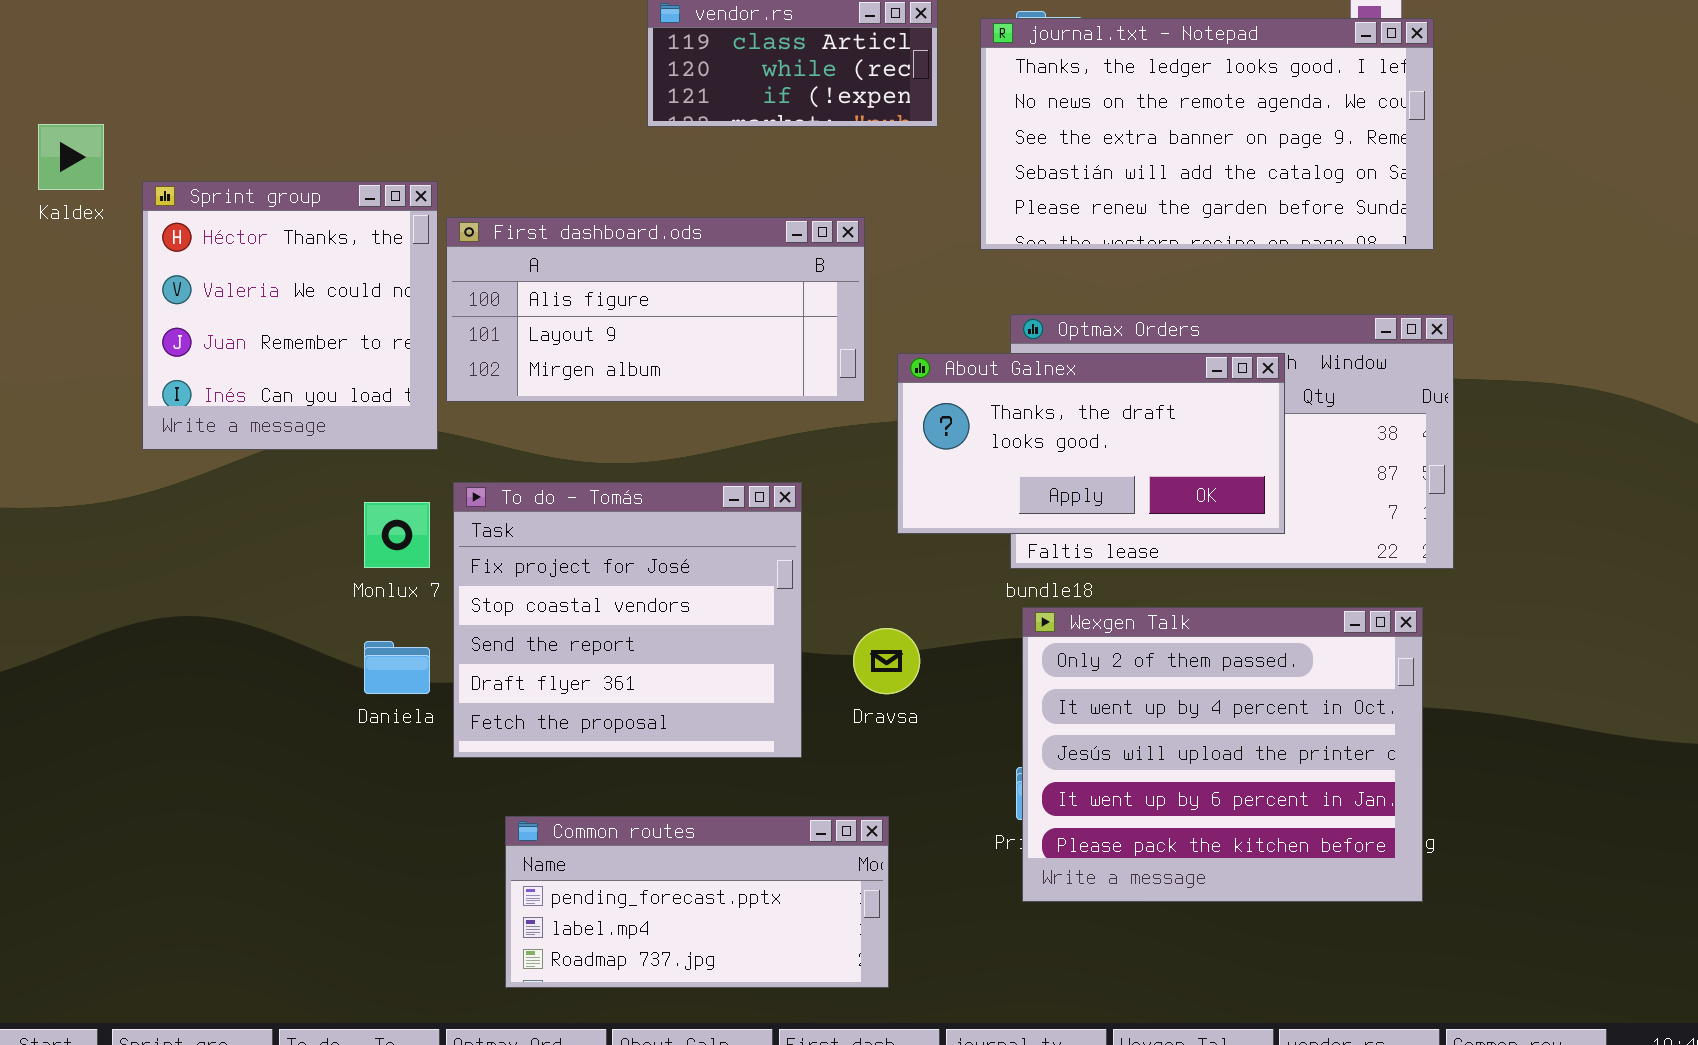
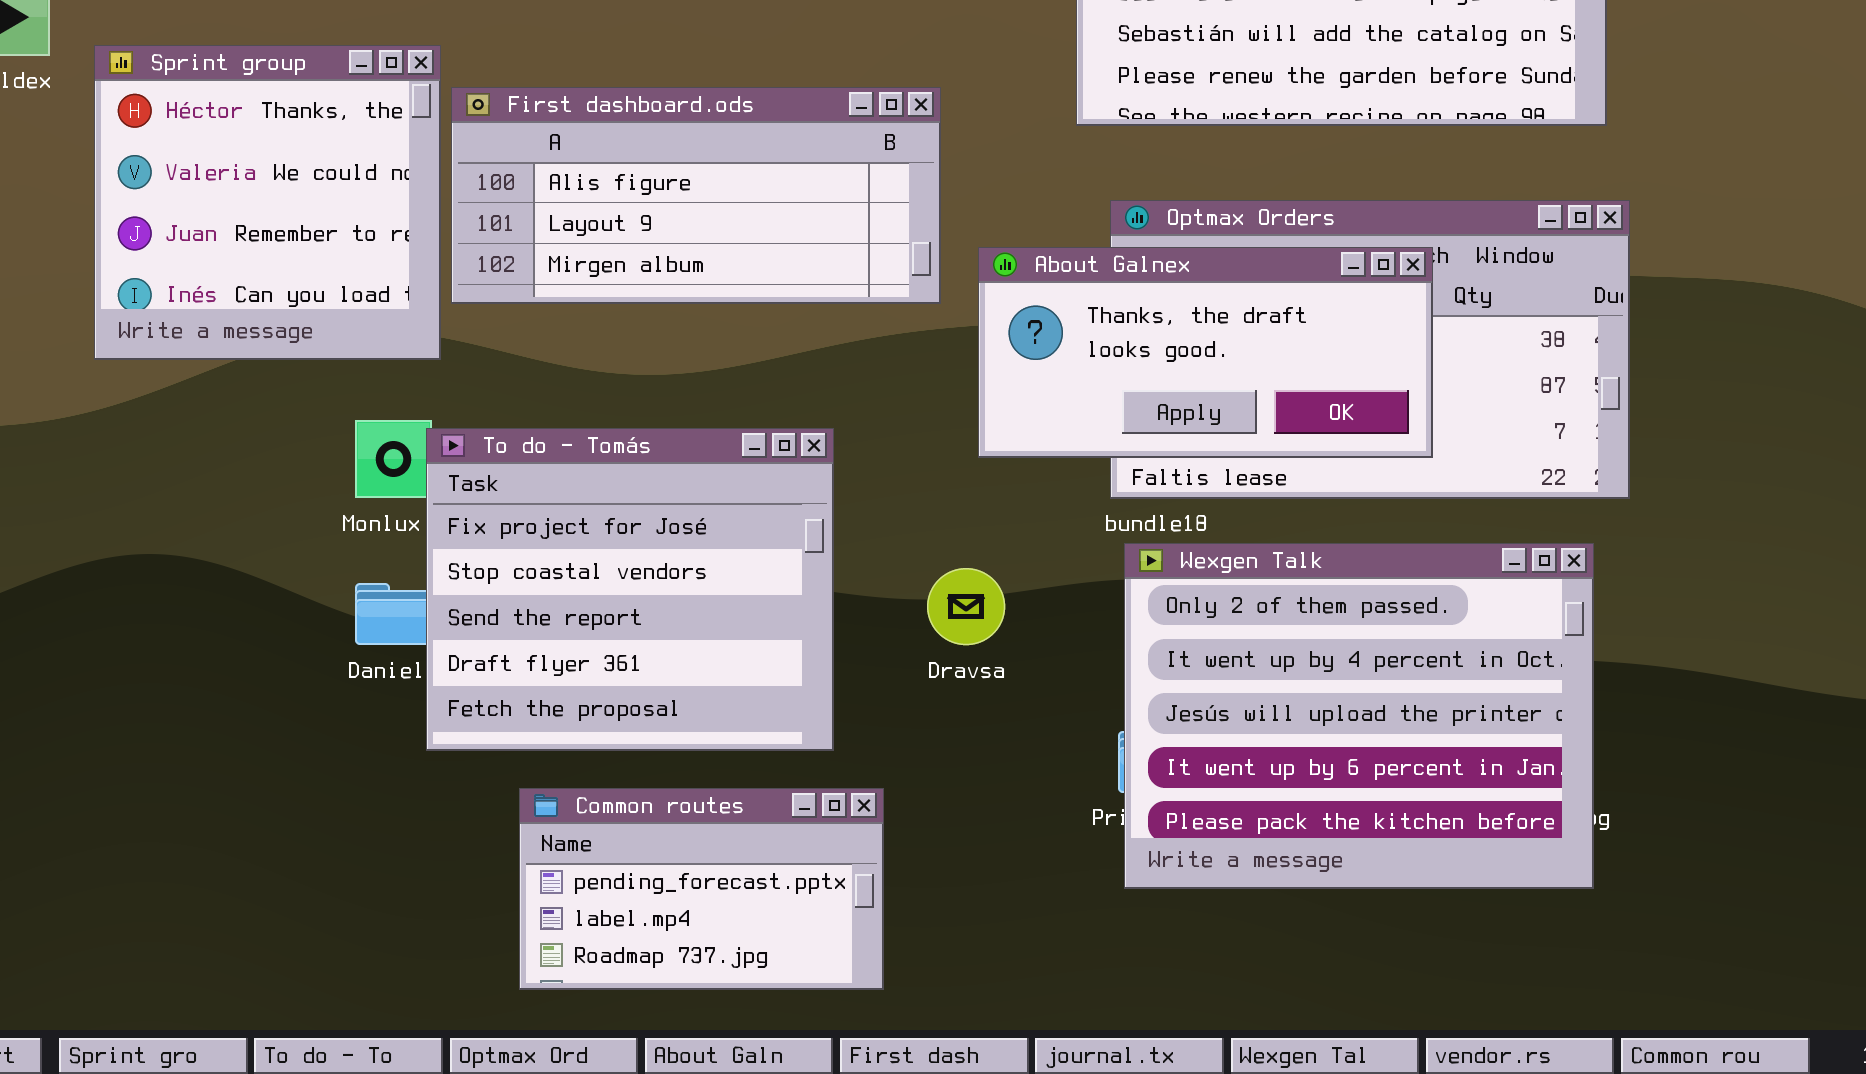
To do - Tomás: [453,482,802,758] -> [426,428,834,751], moved
Common routes: [505,816,889,988] -> [519,788,884,990], resized

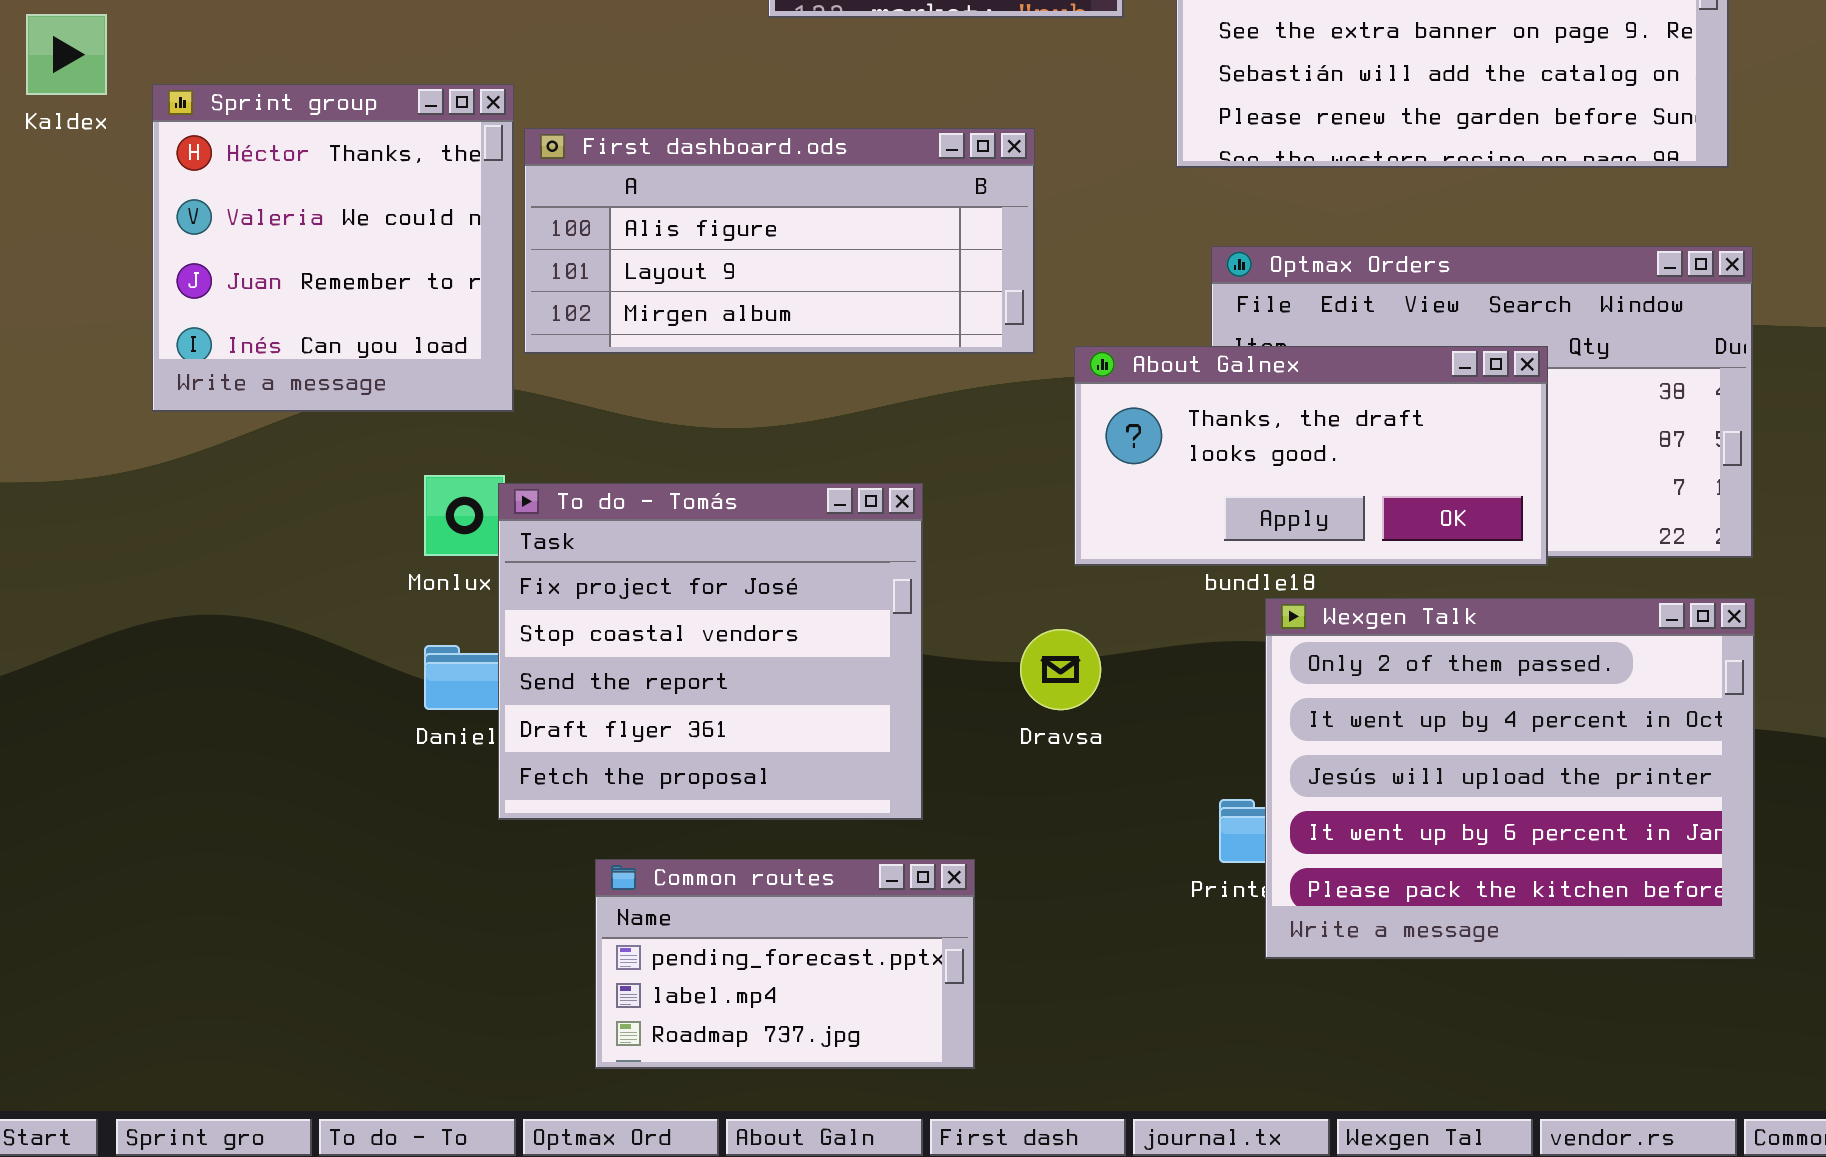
About Galnex: [978,247,1433,458] -> [1074,346,1548,566], moved
Wexgen Talk: [1124,543,1594,889] -> [1265,598,1755,959], moved

